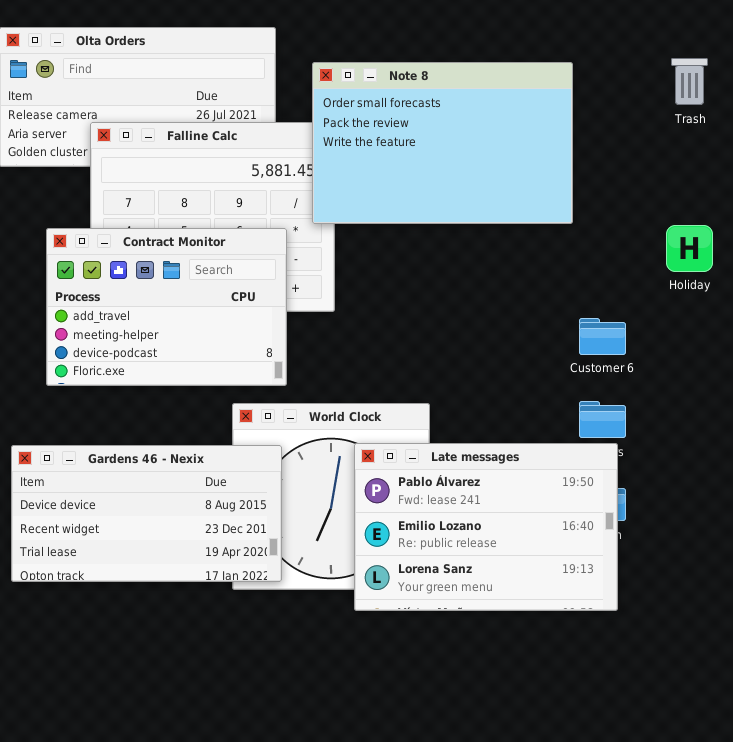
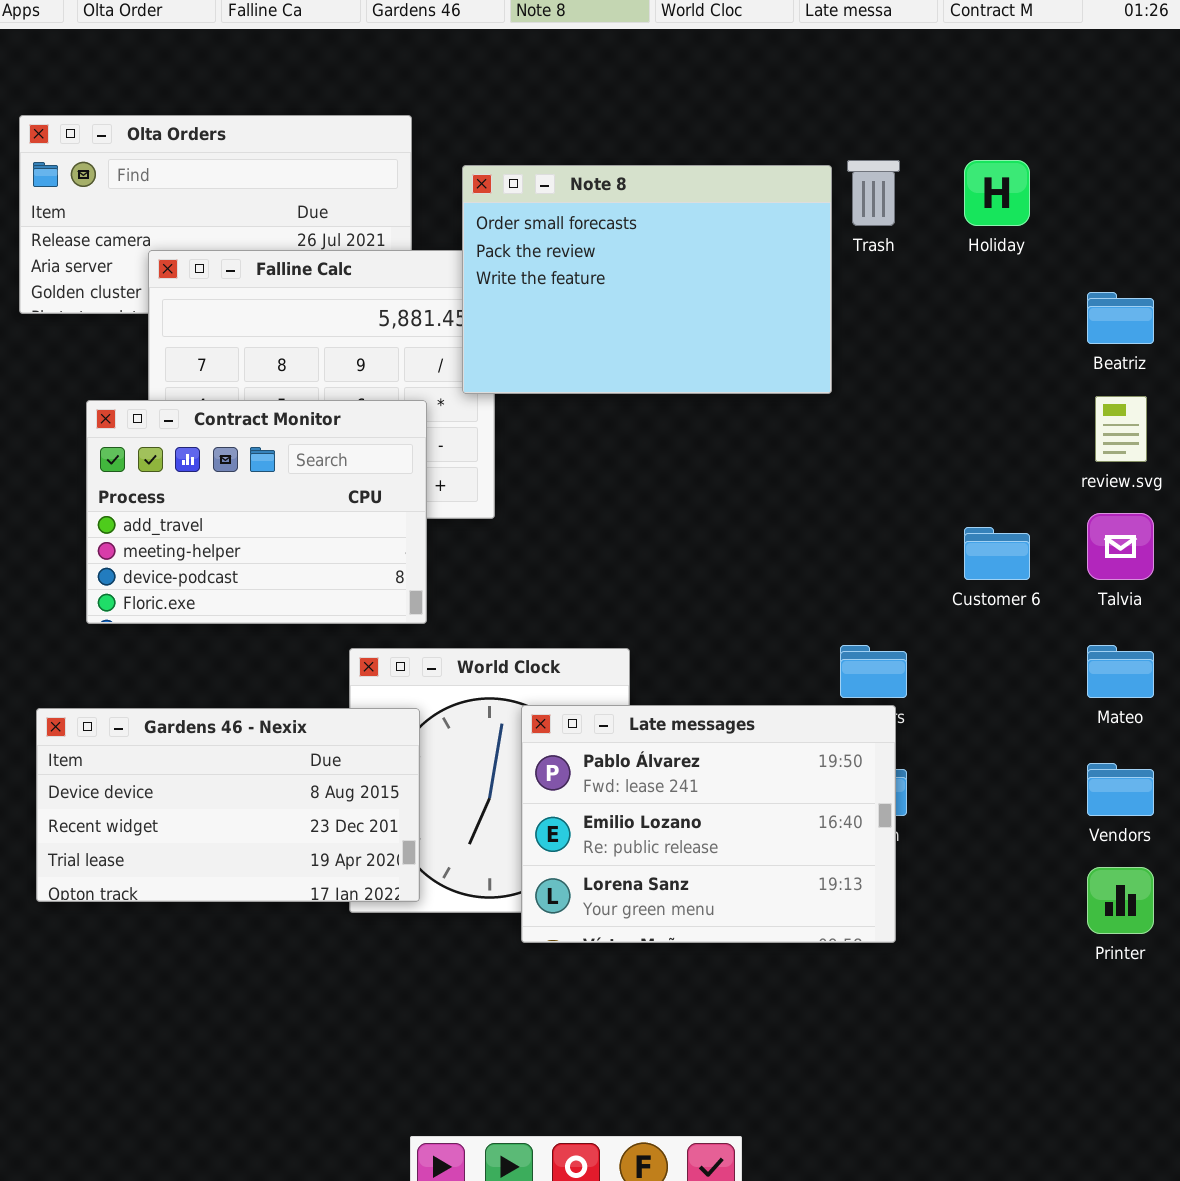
Trash: [671,58,708,105] -> [847,160,900,226], moved
Holiday: [666,225,713,272] -> [964,160,1030,226], moved
Customer 6: [579,318,626,355] -> [964,527,1030,580], moved

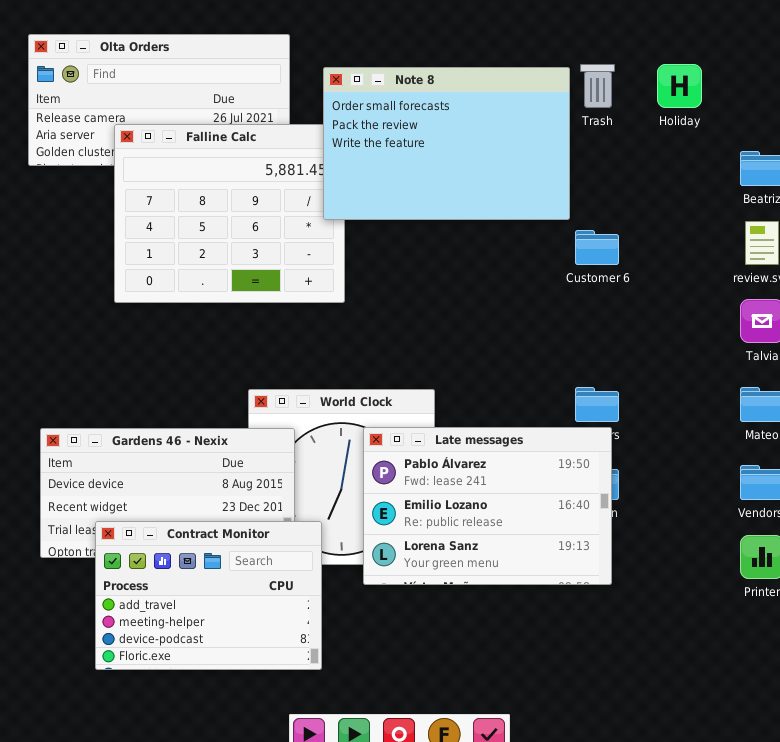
Contract Monitor: [86,400,427,624] -> [95,521,322,670], moved
Customer 6: [964,527,1030,580] -> [575,230,619,265], moved

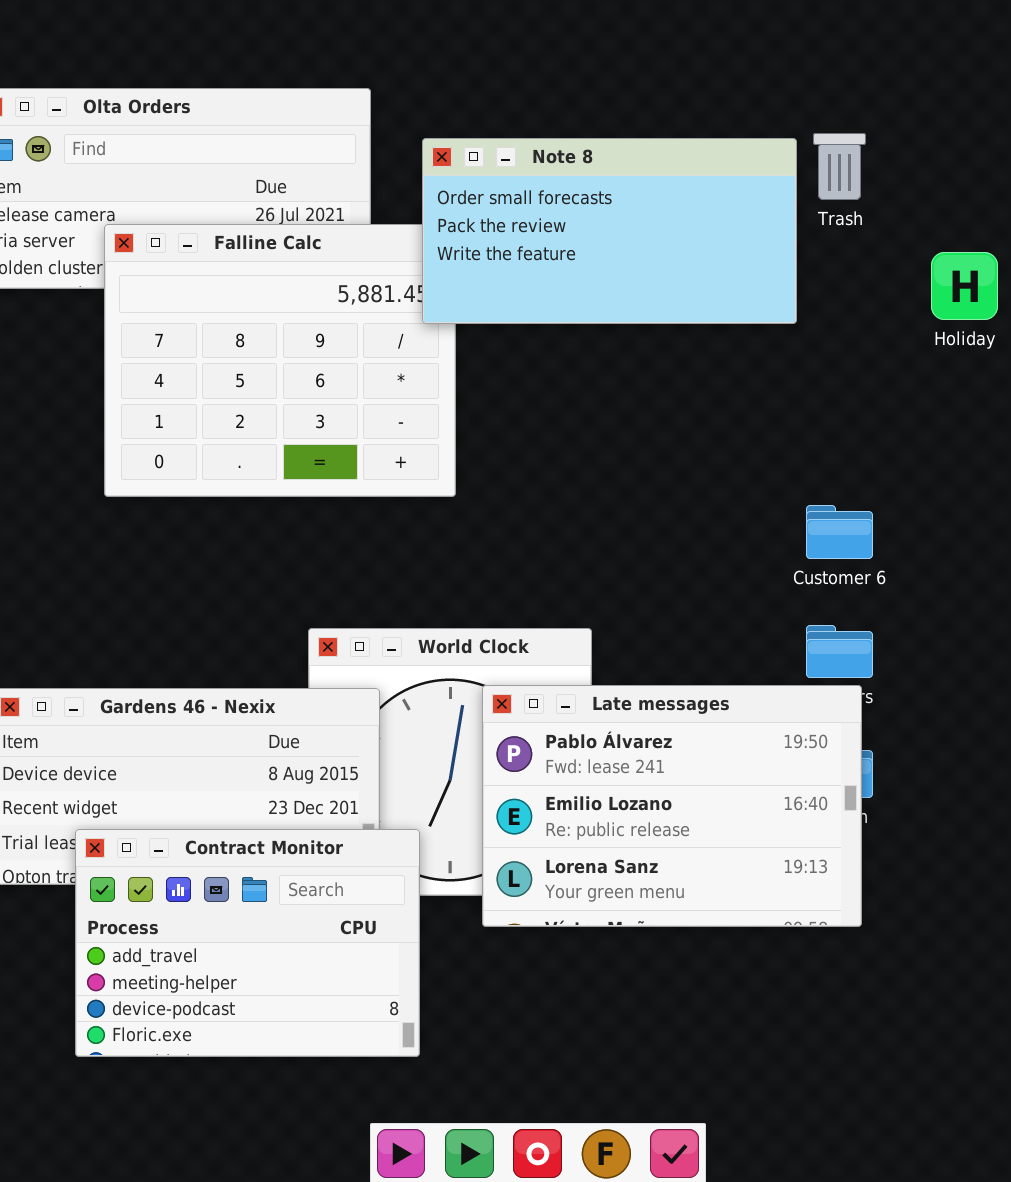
Holiday: [657,64,702,108] -> [931,252,998,320], moved
Note 8: [323,67,570,220] -> [422,138,797,324], resized
Customer 6: [575,230,619,265] -> [806,505,873,559], moved

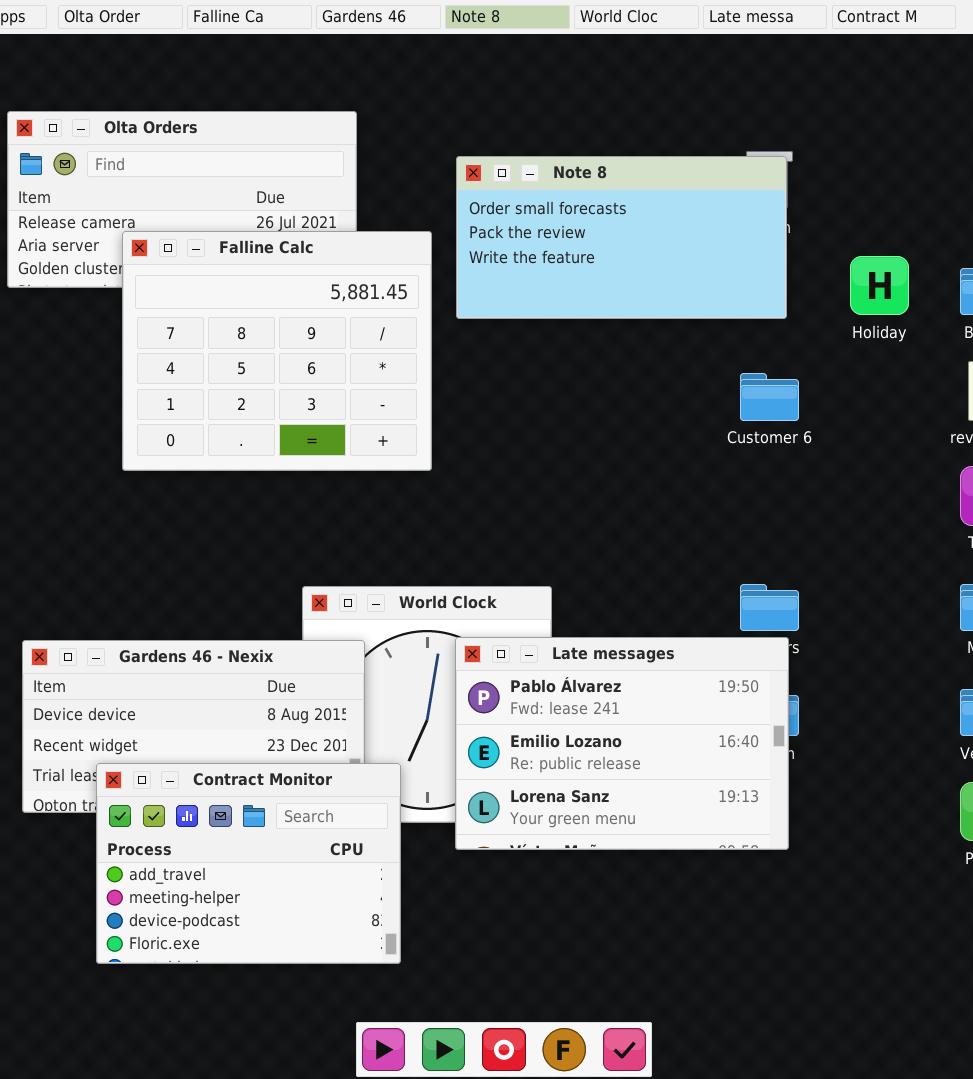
Note 8: [422,138,797,324] -> [456,156,787,319], moved
Customer 6: [806,505,873,559] -> [740,373,799,421], moved

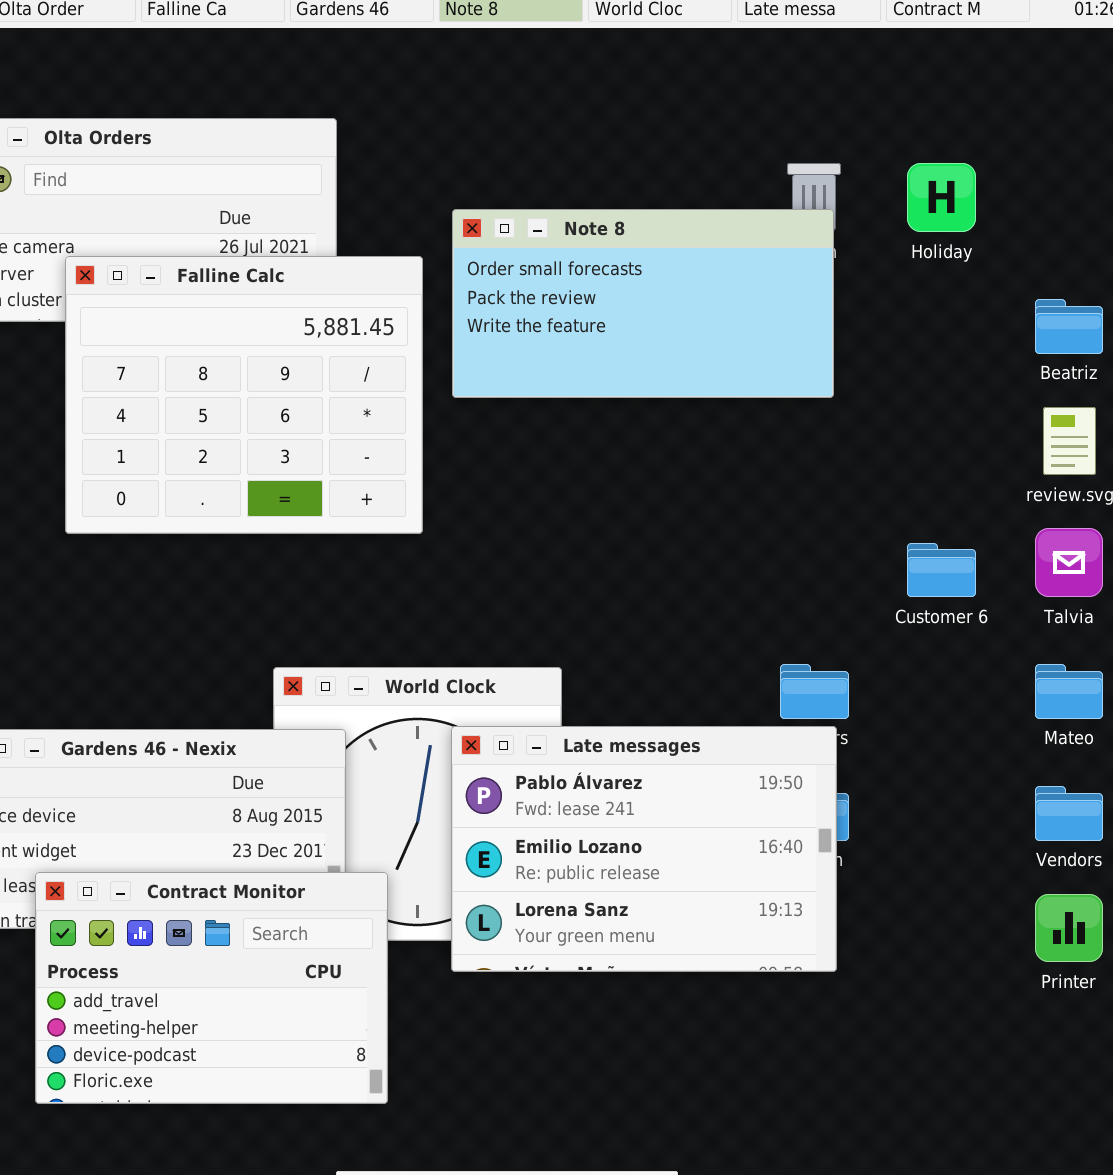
Note 8: [456,156,787,319] -> [452,209,834,398], moved
Holiday: [850,256,909,315] -> [907,163,976,232], moved
Customer 6: [740,373,799,421] -> [907,543,976,597], moved

